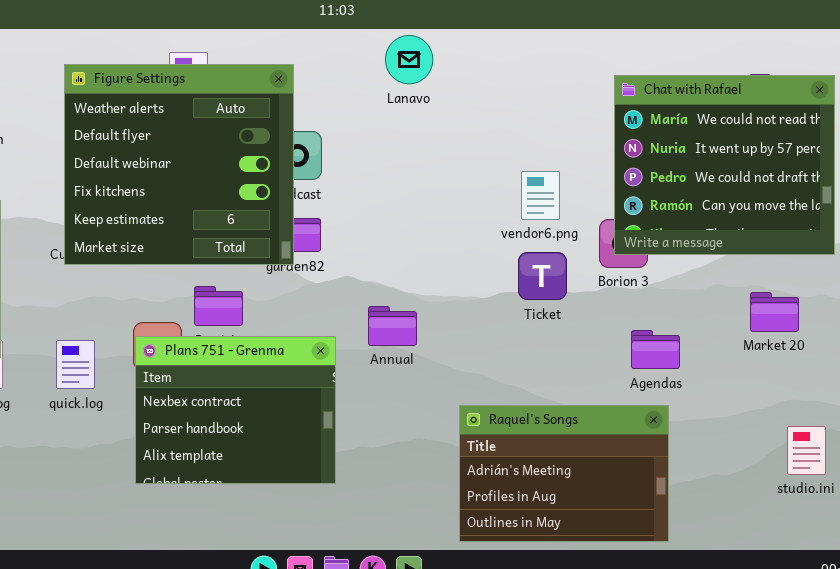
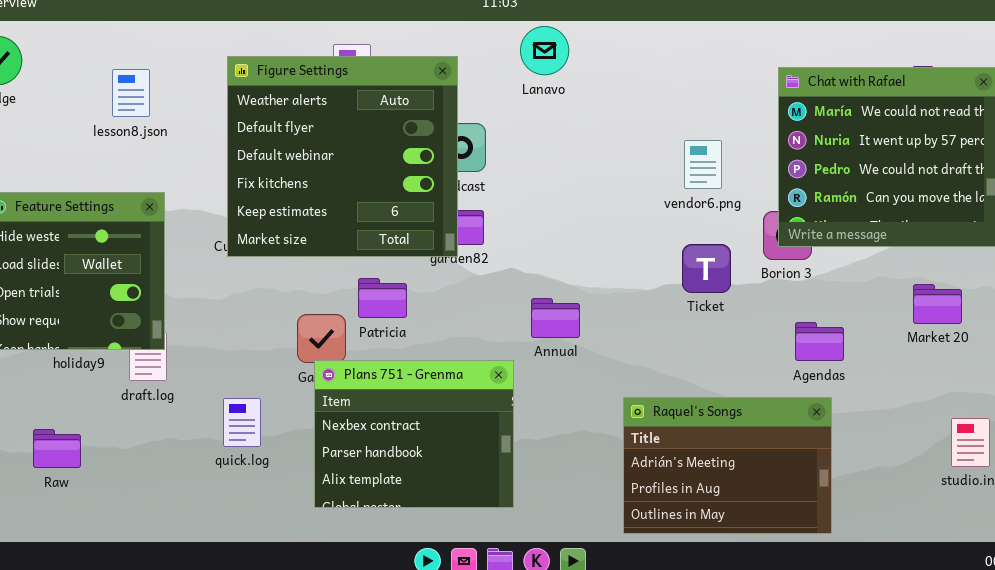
Lanavo: [385,35,433,84] -> [520,26,569,75], moved
vendor6.png: [521,171,560,220] -> [684,140,722,189], moved
Plans 751 - Grenma: [135,336,336,484] -> [314,360,514,508], moved
quick.log: [56,340,95,389] -> [223,398,261,447], moved

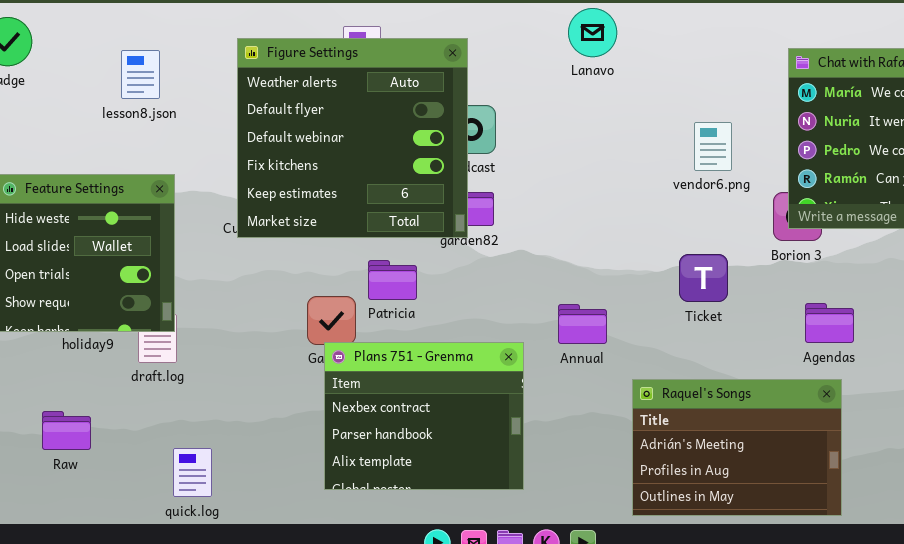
Lanavo: [520,26,569,75] -> [568,8,617,57], moved
Ticket: [682,244,731,293] -> [679,254,728,302], moved
Annual: [531,298,580,338] -> [558,304,607,344], moved
quick.log: [223,398,261,447] -> [173,448,212,497], moved

